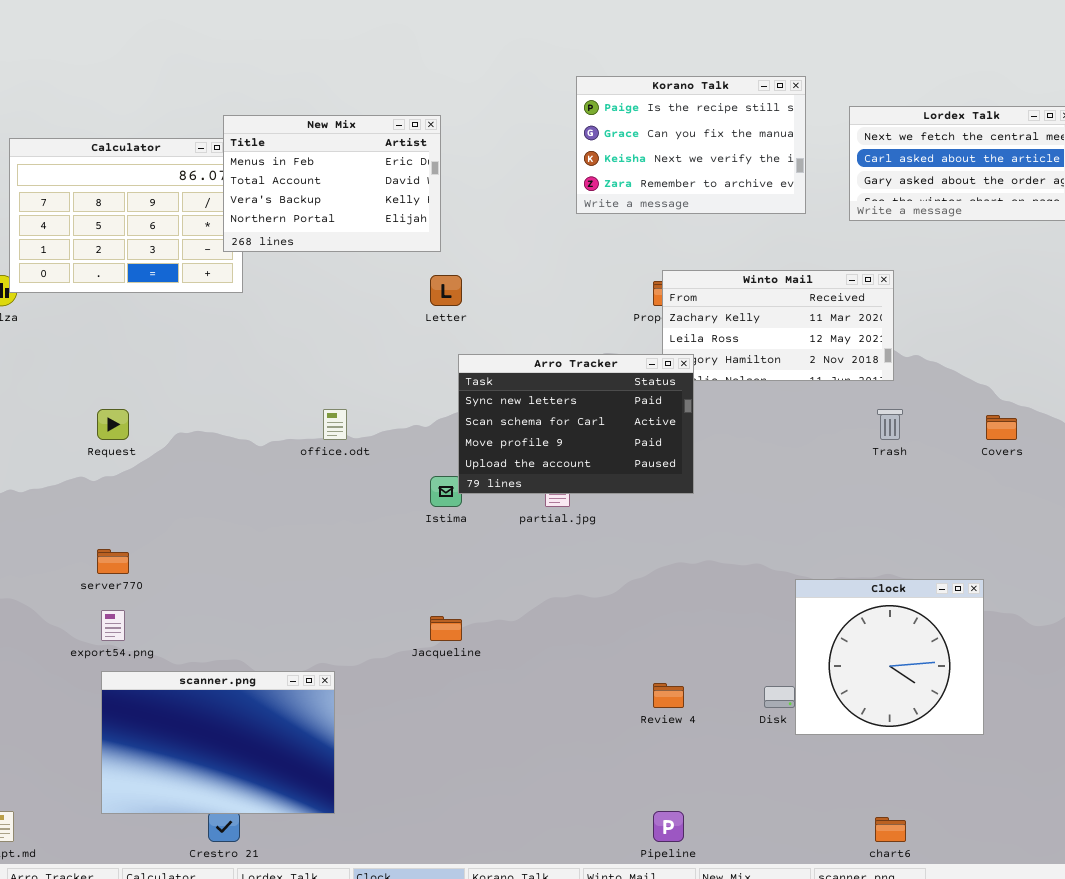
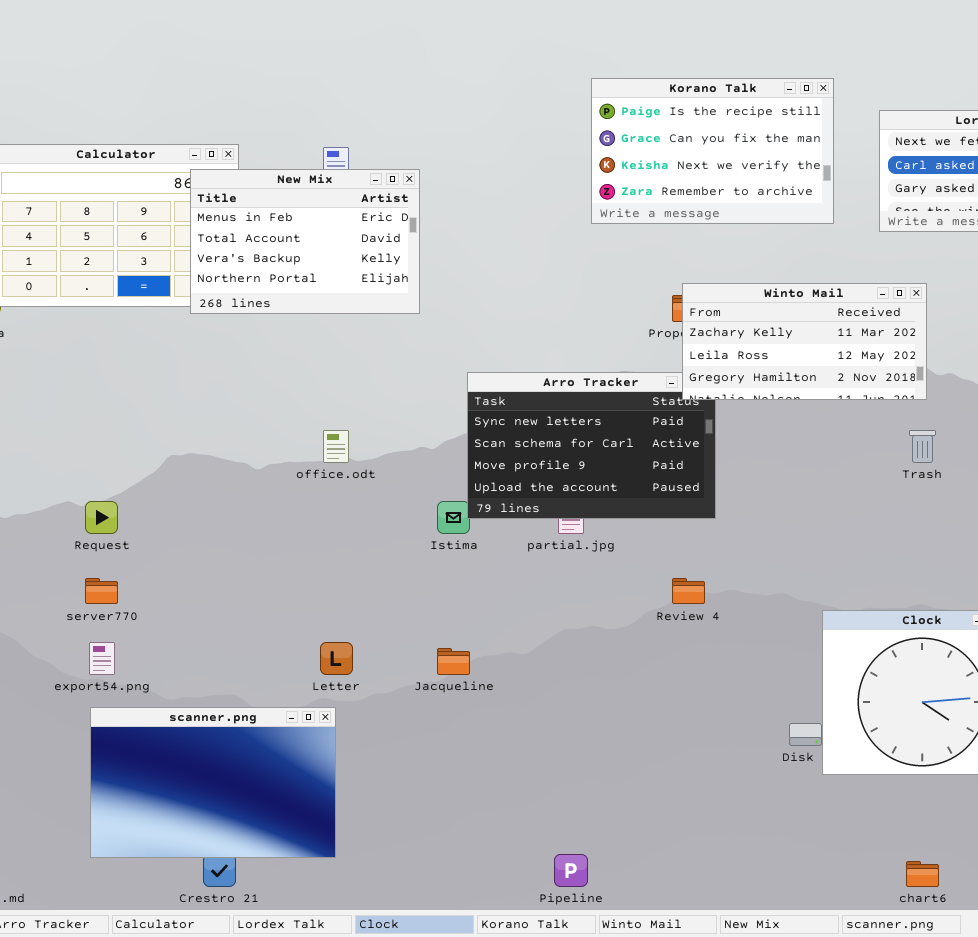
New Mix: [223,115,441,252] -> [190,169,420,314], moved
Winto Mail: [662,270,894,381] -> [682,283,927,400], raised
Letter: [430,275,462,306] -> [320,642,353,675], moved
Request: [97,409,129,440] -> [85,501,118,534], moved
Review 4: [653,683,684,708] -> [672,578,705,604], moved
Pipeline: [653,811,684,842] -> [554,854,588,887], moved

